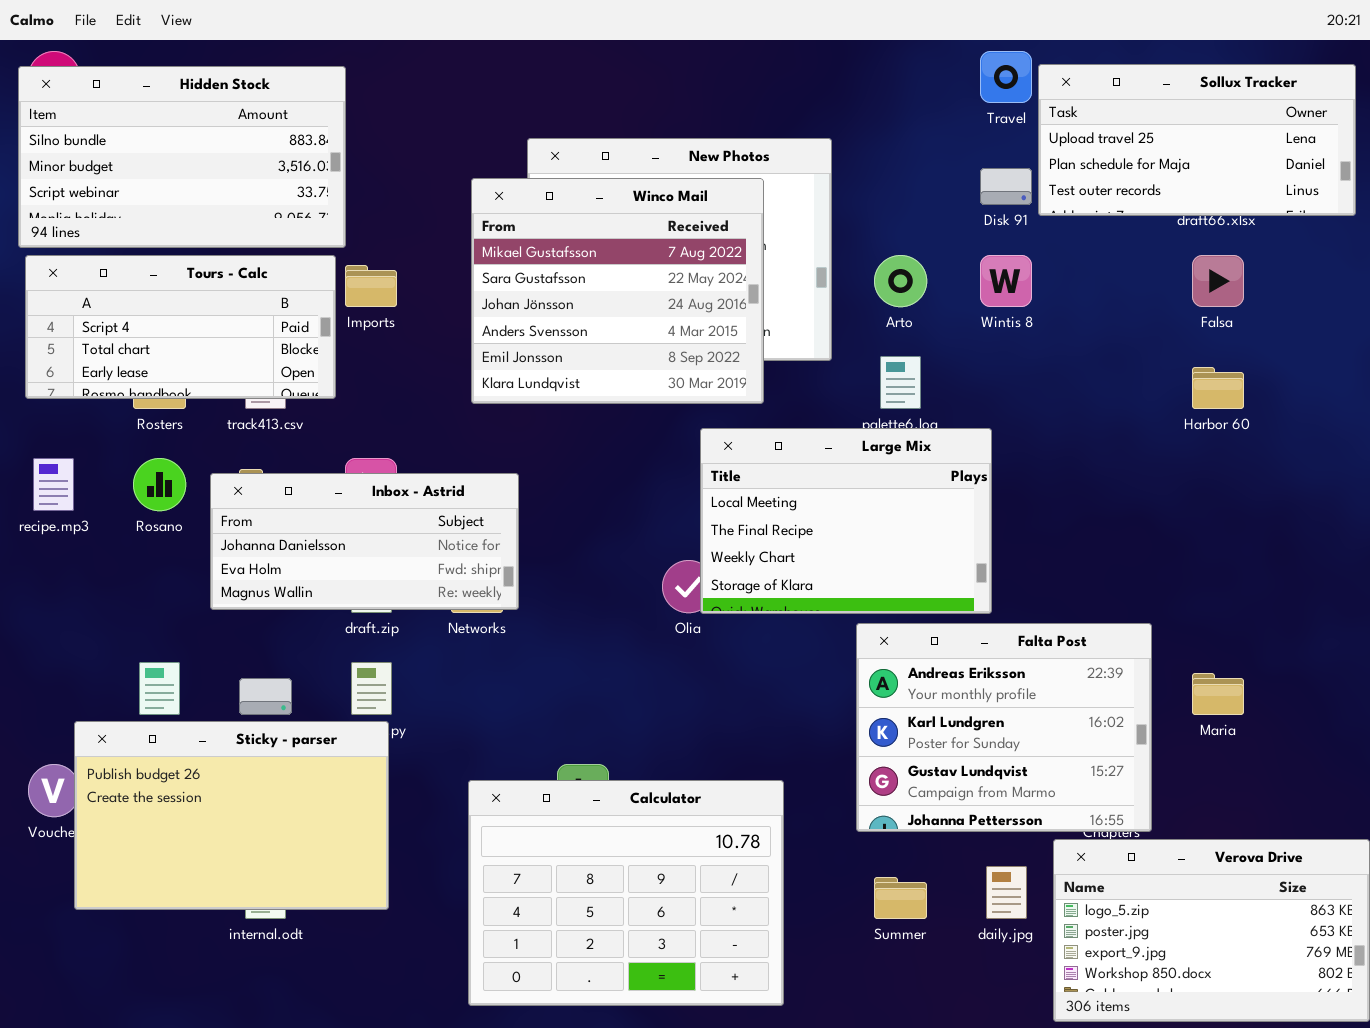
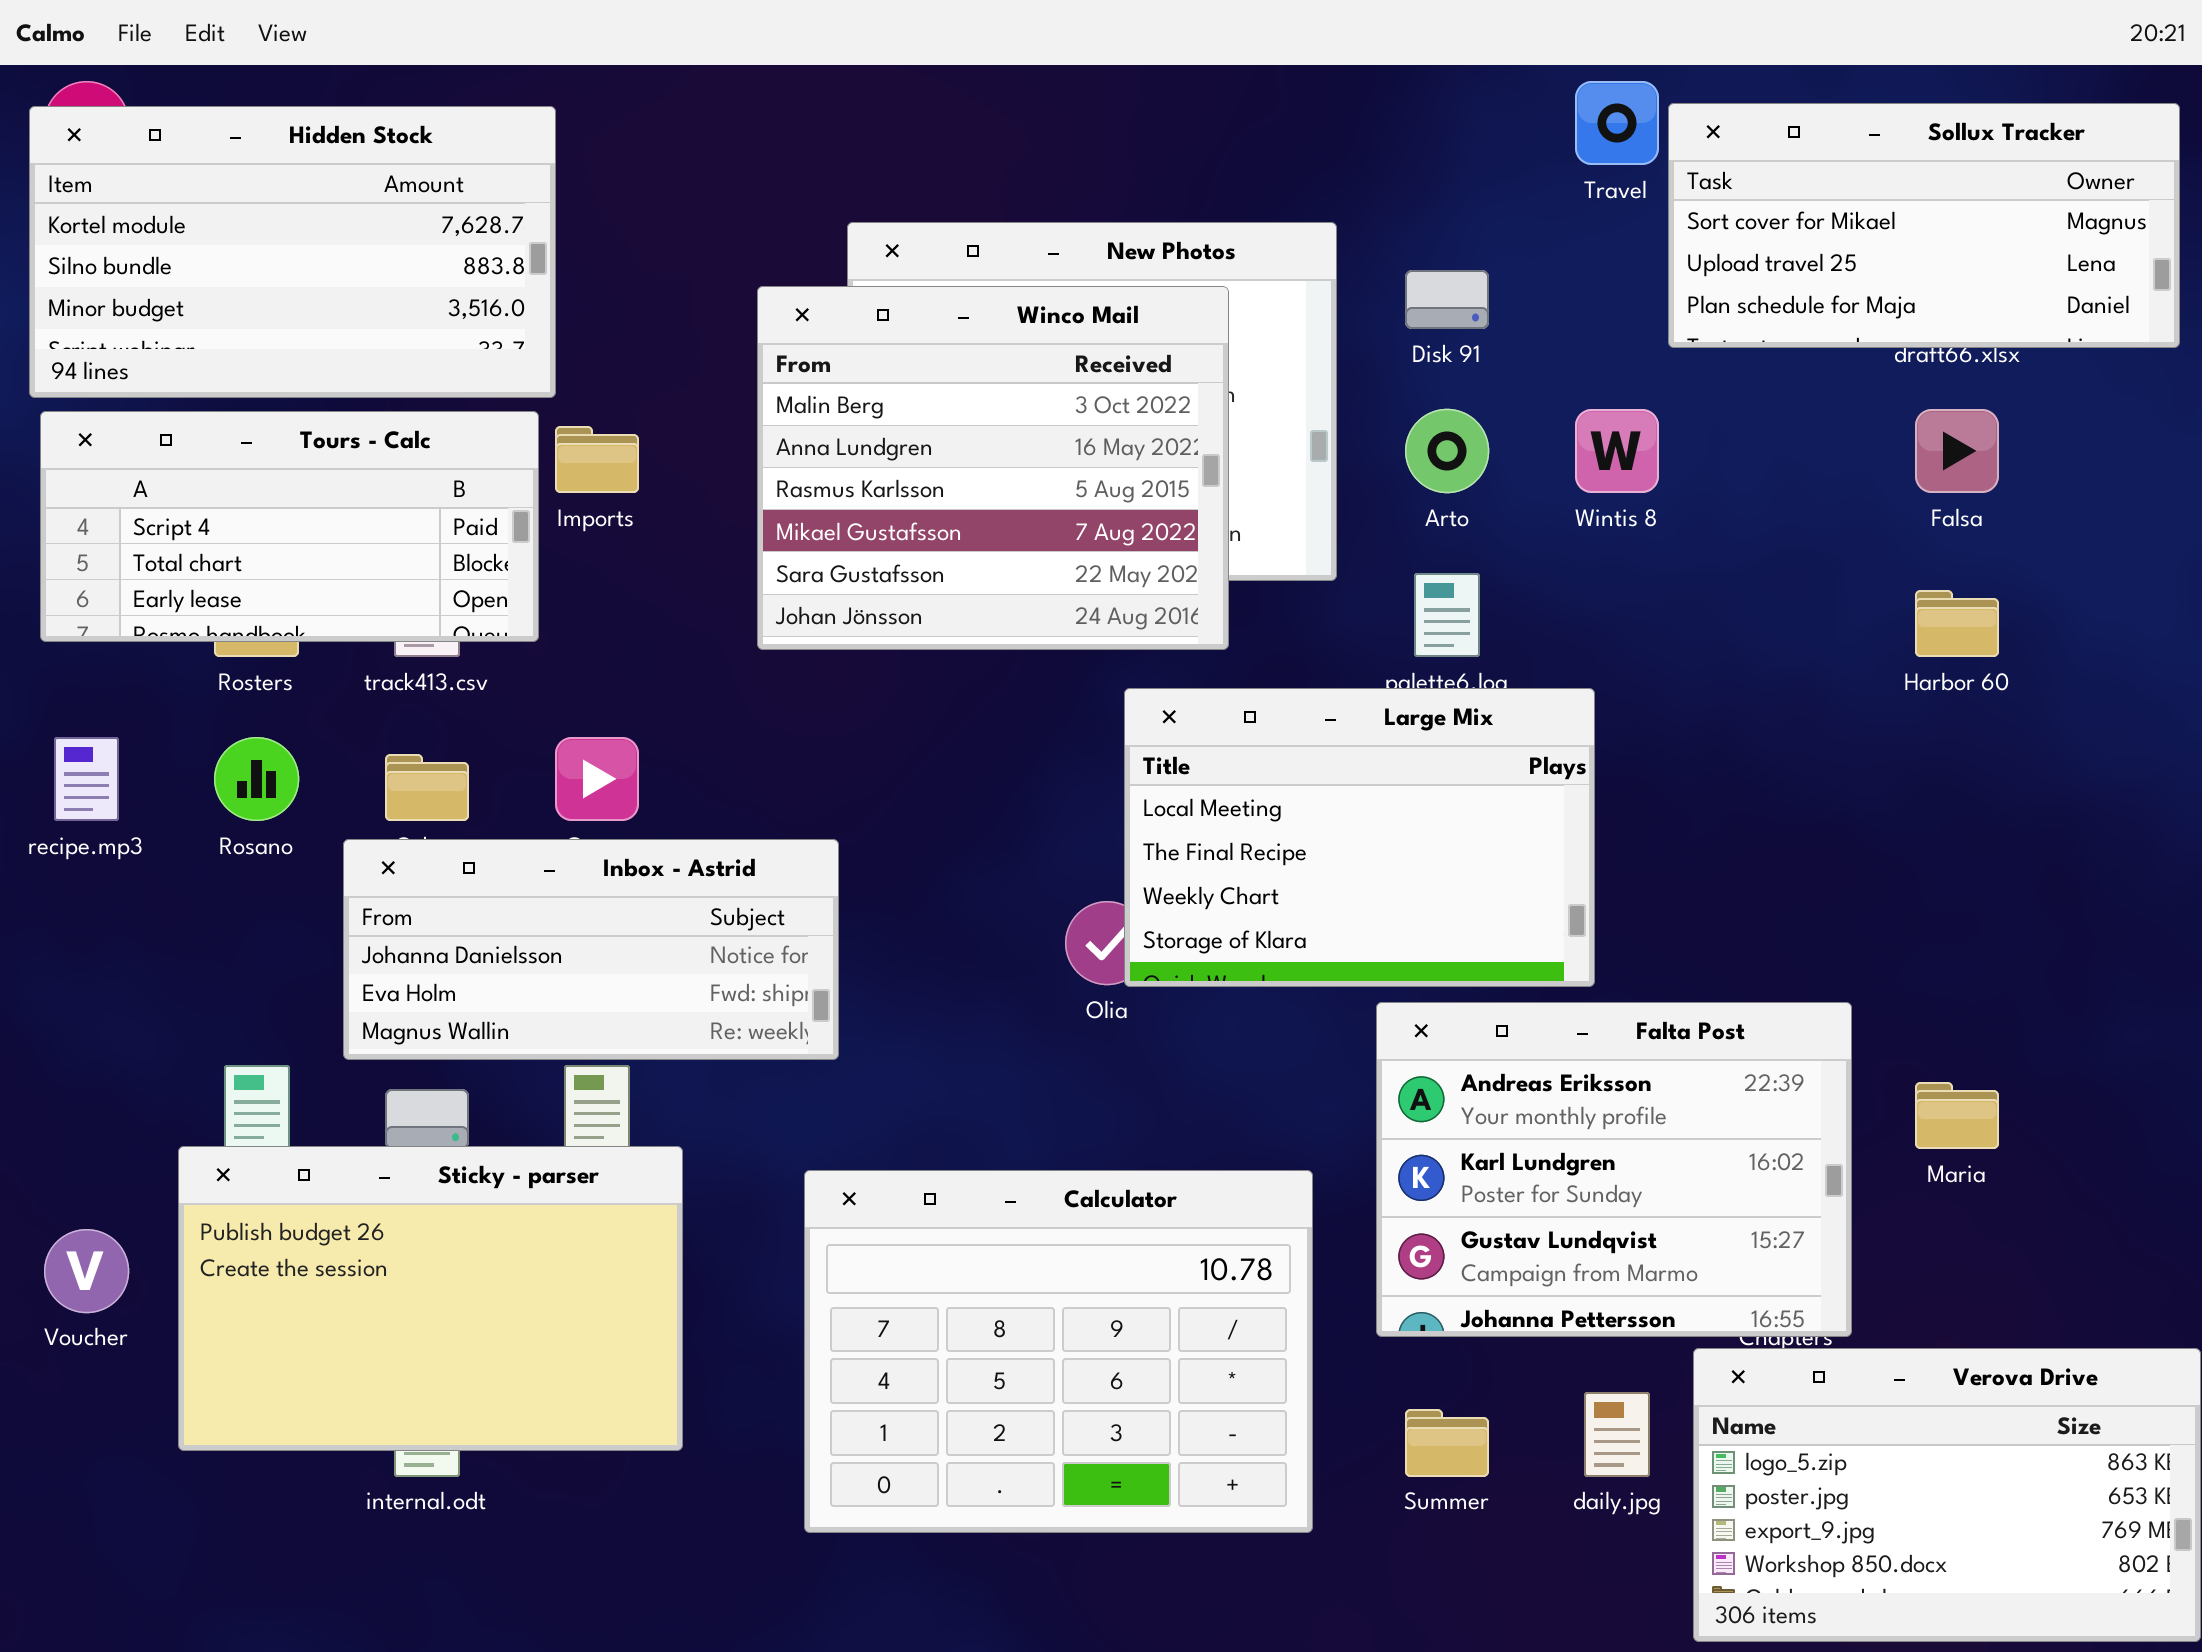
Sollux Tracker: [1038,64,1356,216] -> [1668,103,2180,348], scrolled up 1 row
Hidden Stock: [18,66,346,248] -> [29,106,556,398], scrolled up 1 row
Disk 91: [980,168,1032,205] -> [1405,270,1489,329], moved
Winco Mail: [471,178,764,404] -> [757,286,1229,650], scrolled up 3 rows
Inbox - Astrid: [210,473,519,610] -> [343,839,839,1060], moved
Sticky - parser: [74,721,389,910] -> [178,1146,683,1451], moved
Calculator: [468,780,784,1006] -> [804,1170,1313,1533], moved

